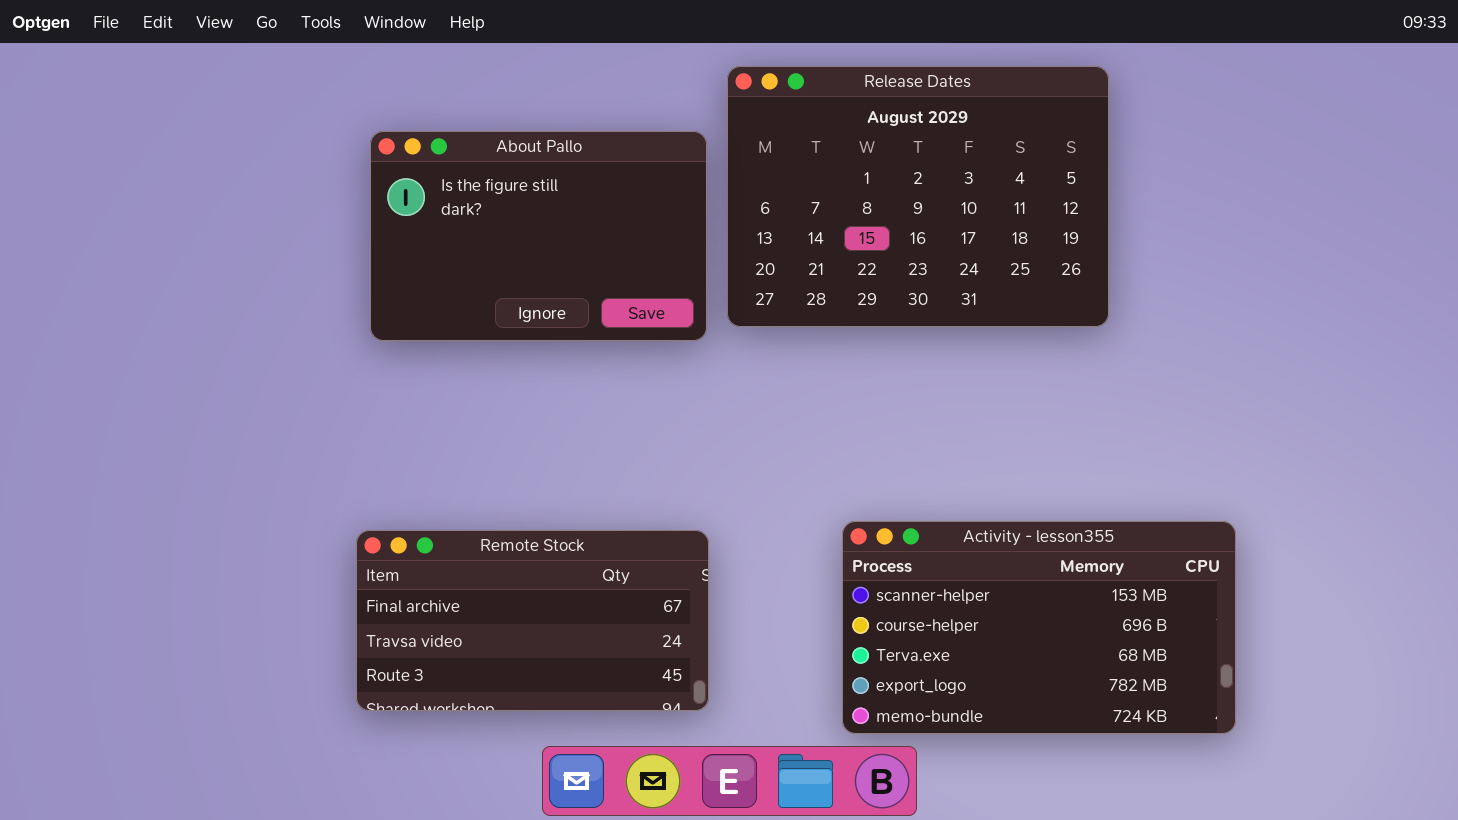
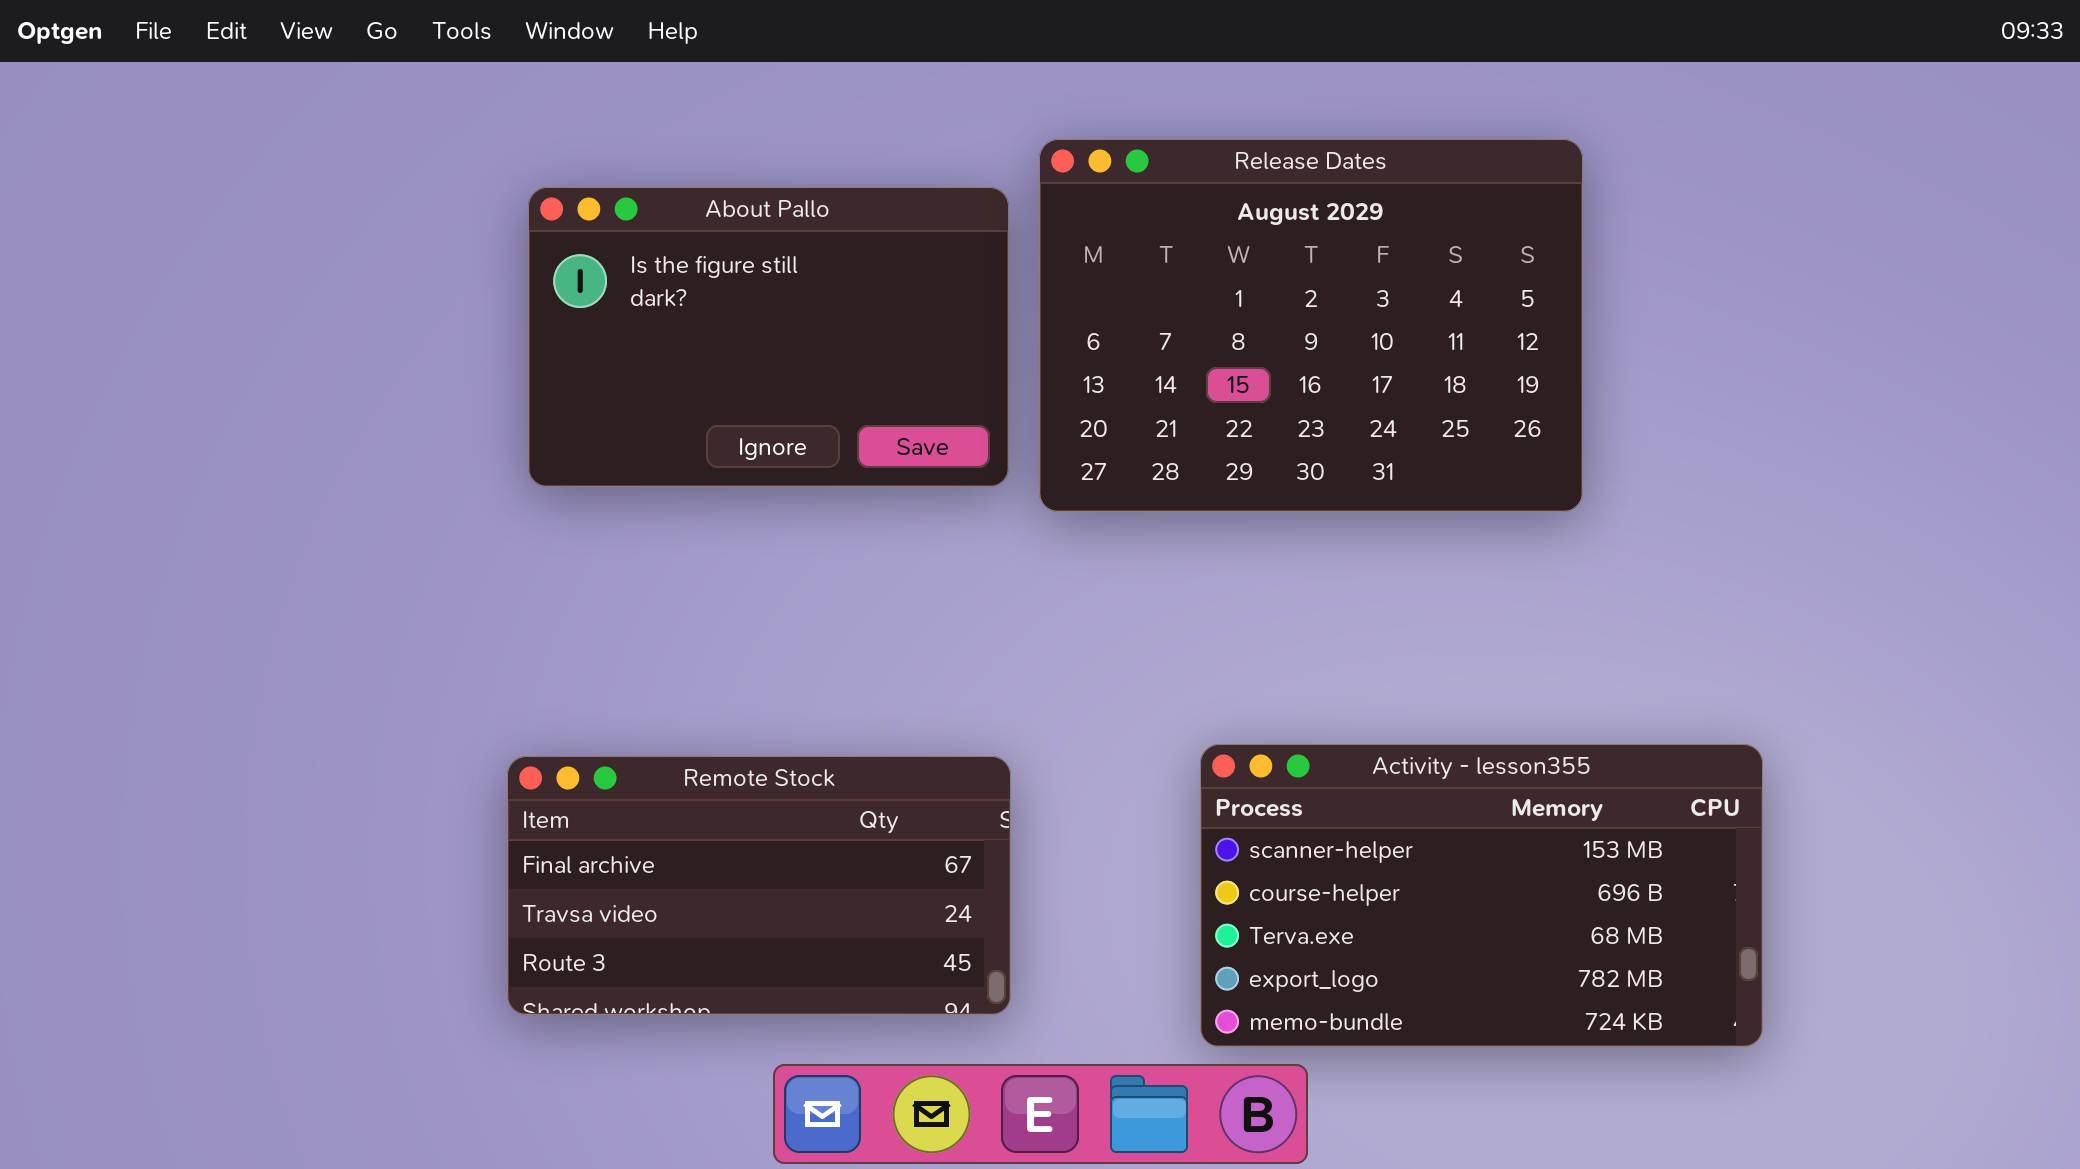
Release Dates: [727,66,1109,327] -> [1039,139,1583,512], moved

